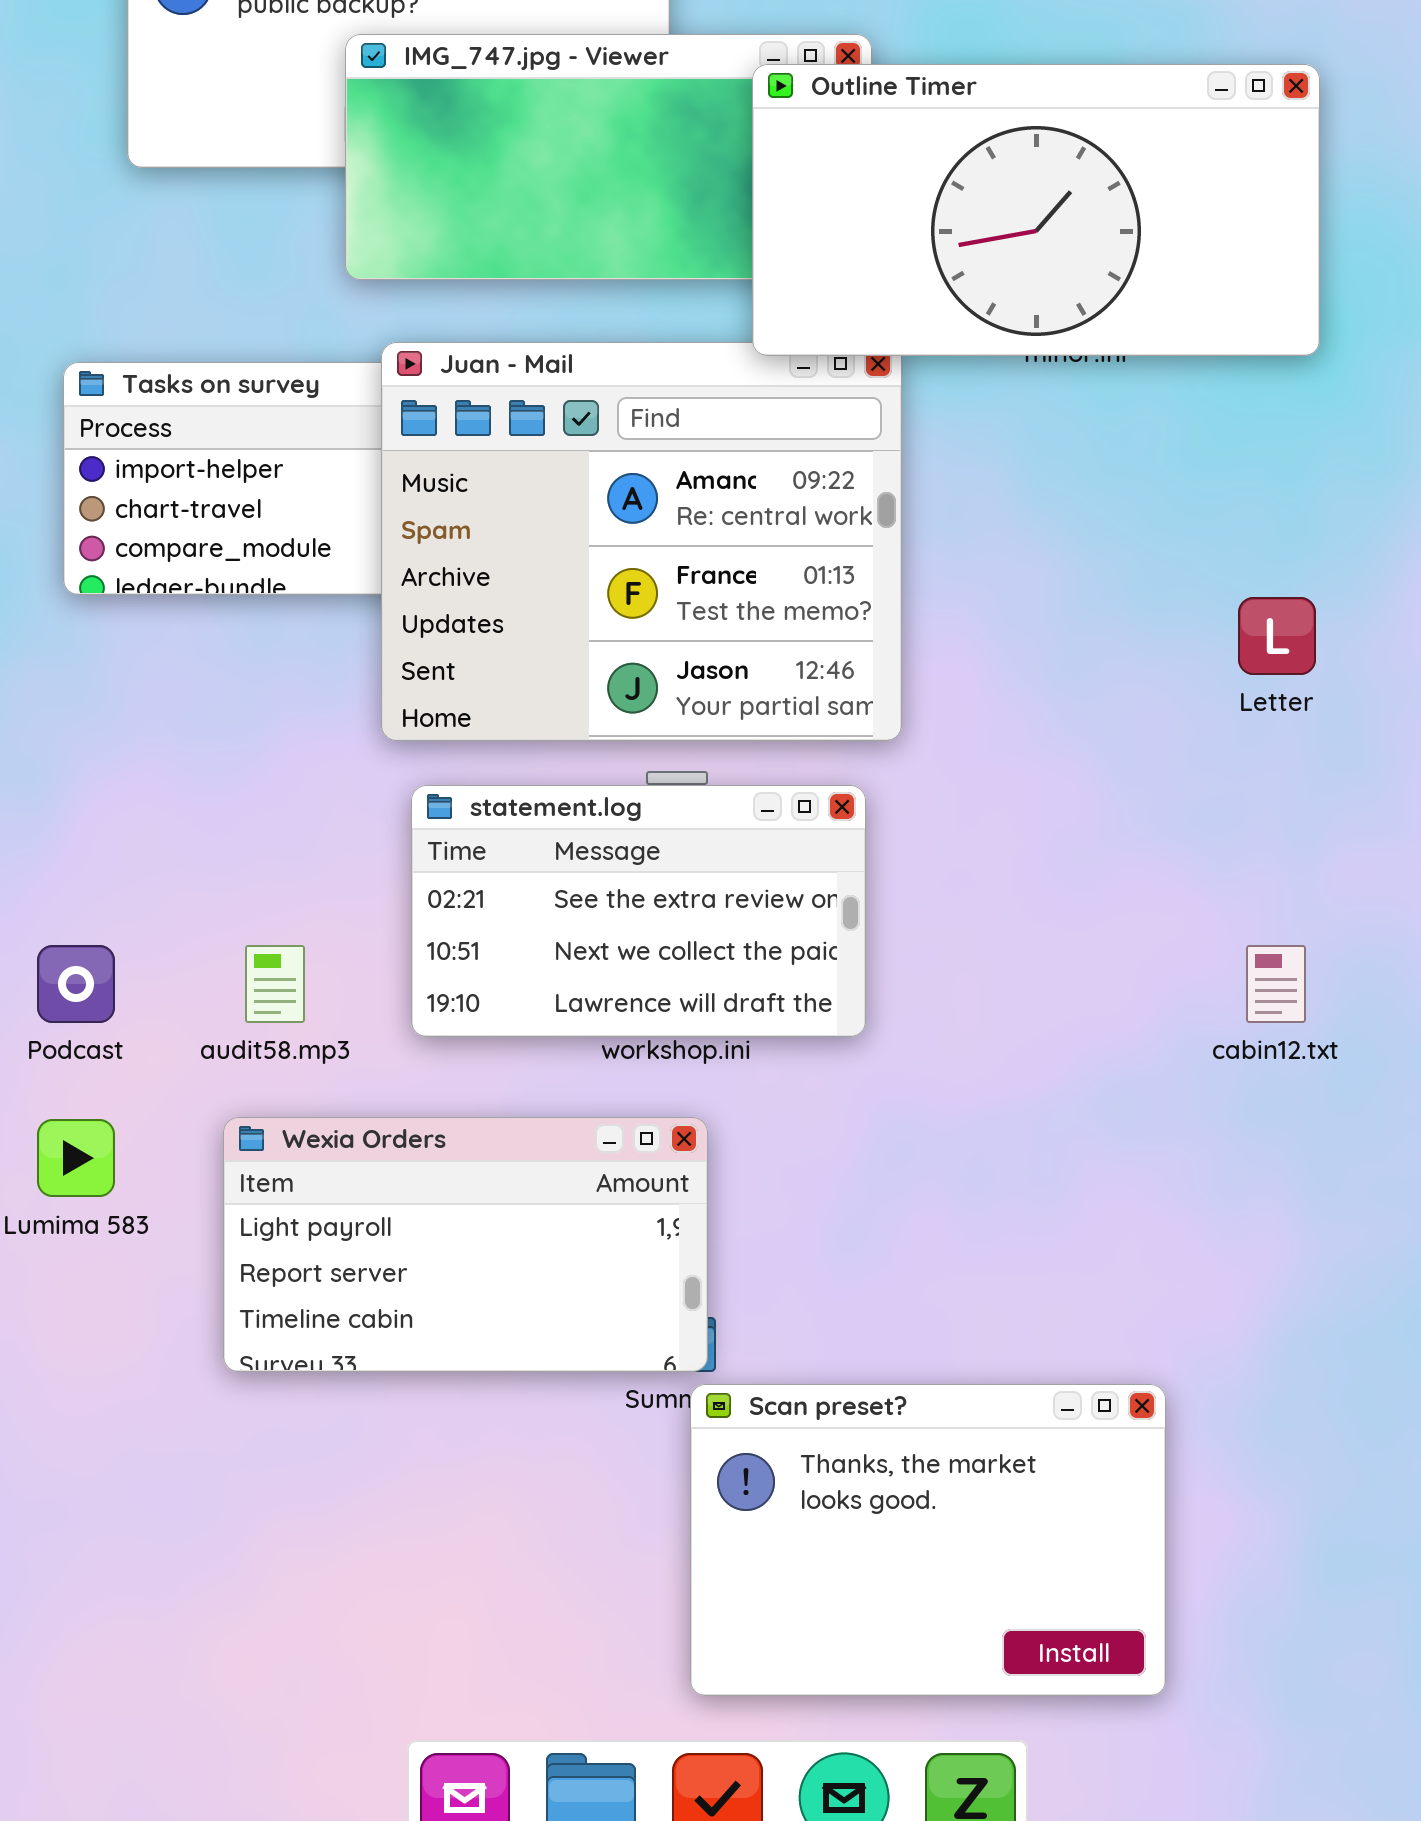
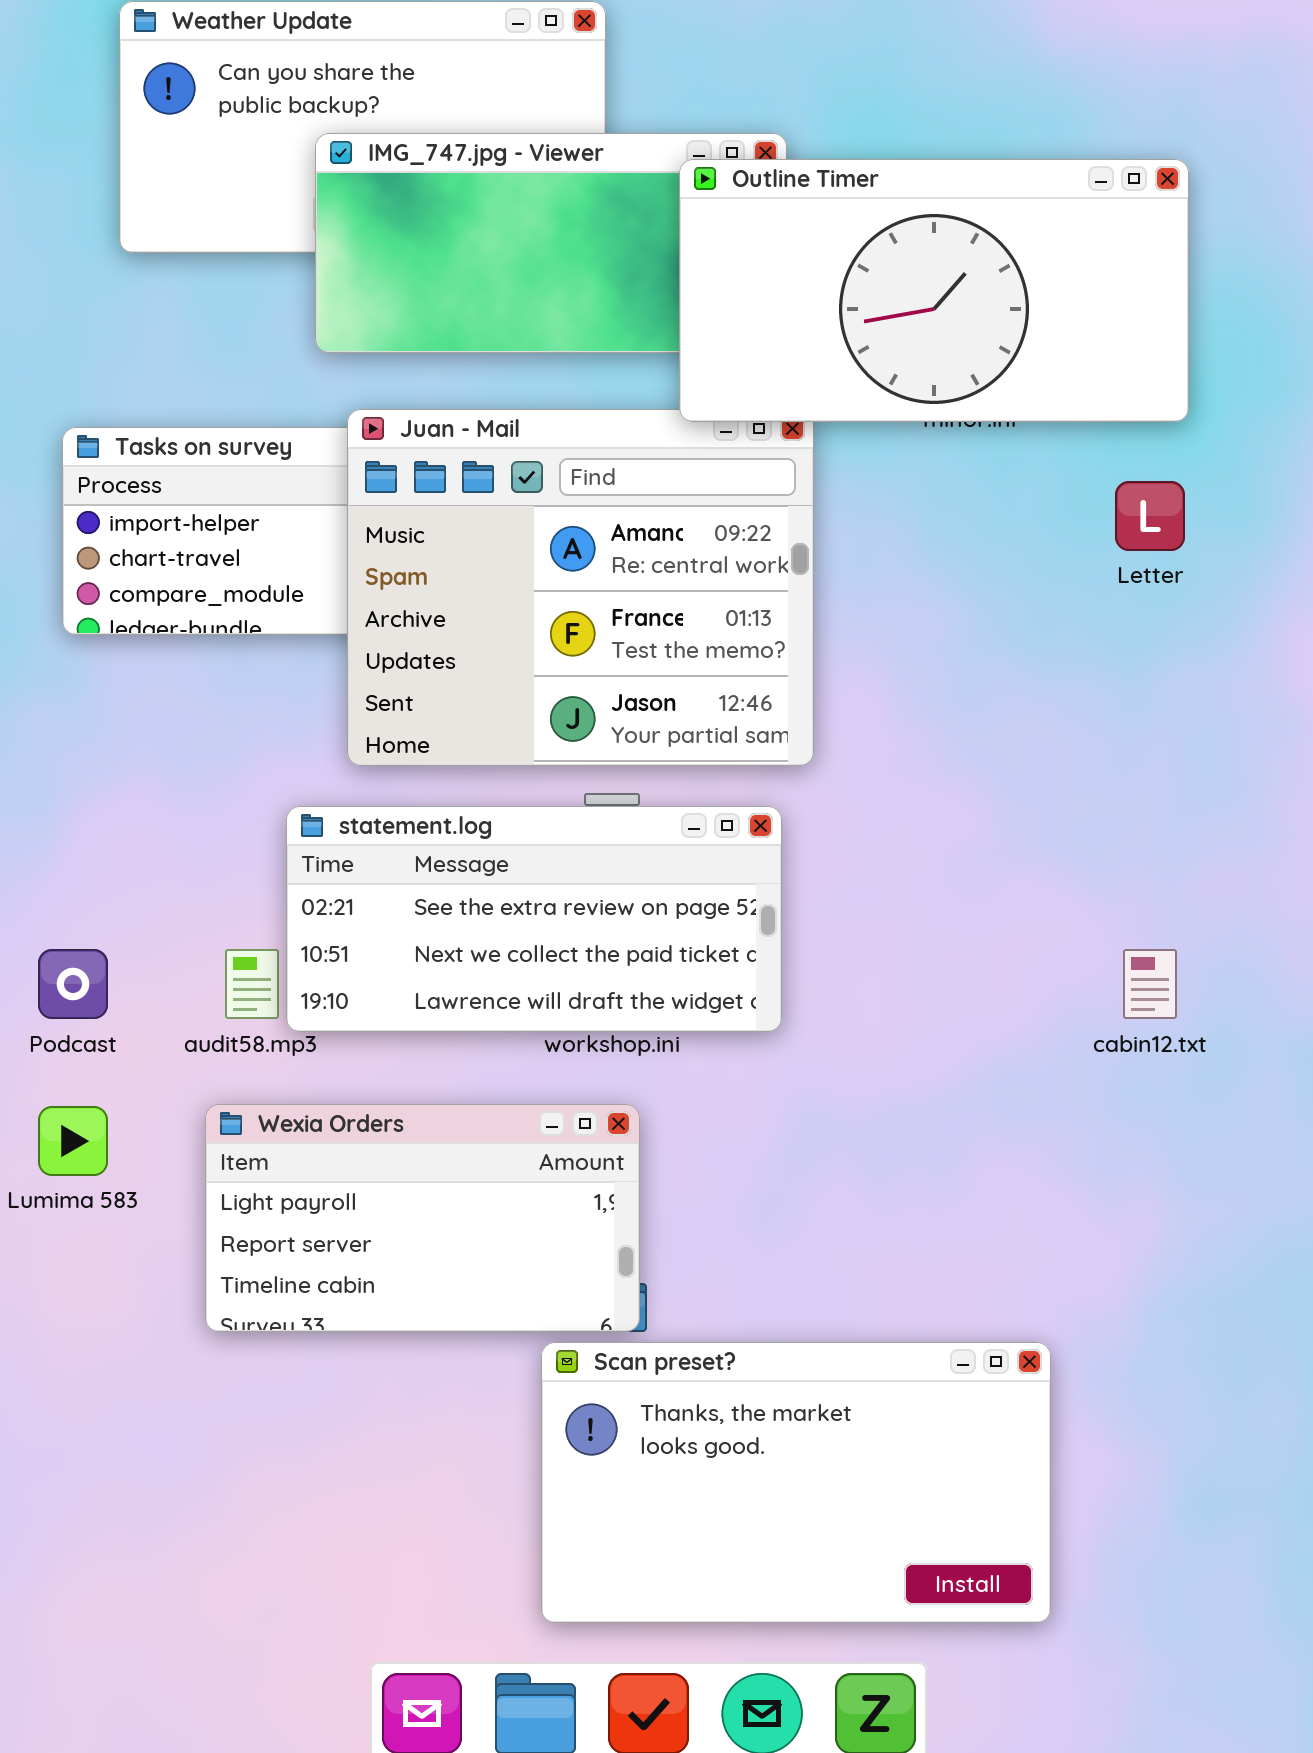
Letter: [1238,597,1316,675] -> [1115,481,1185,551], moved
statement.log: [411,785,866,1037] -> [286,806,782,1032], resized
Scan preset?: [690,1384,1166,1696] -> [541,1342,1051,1623], resized

